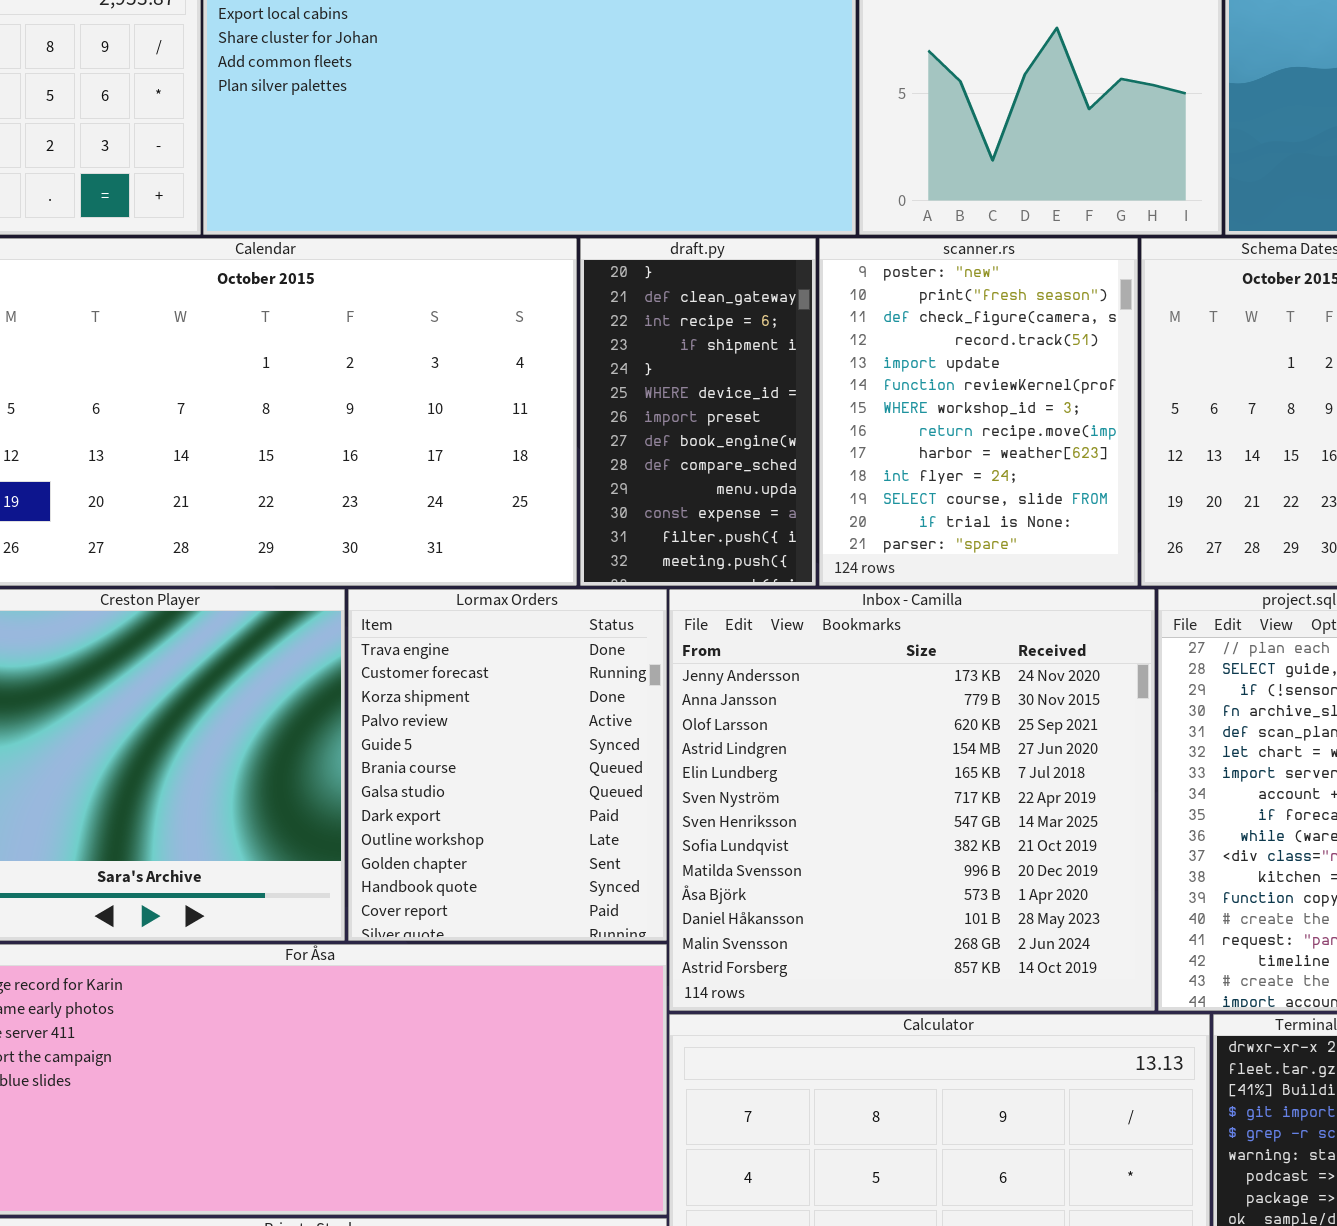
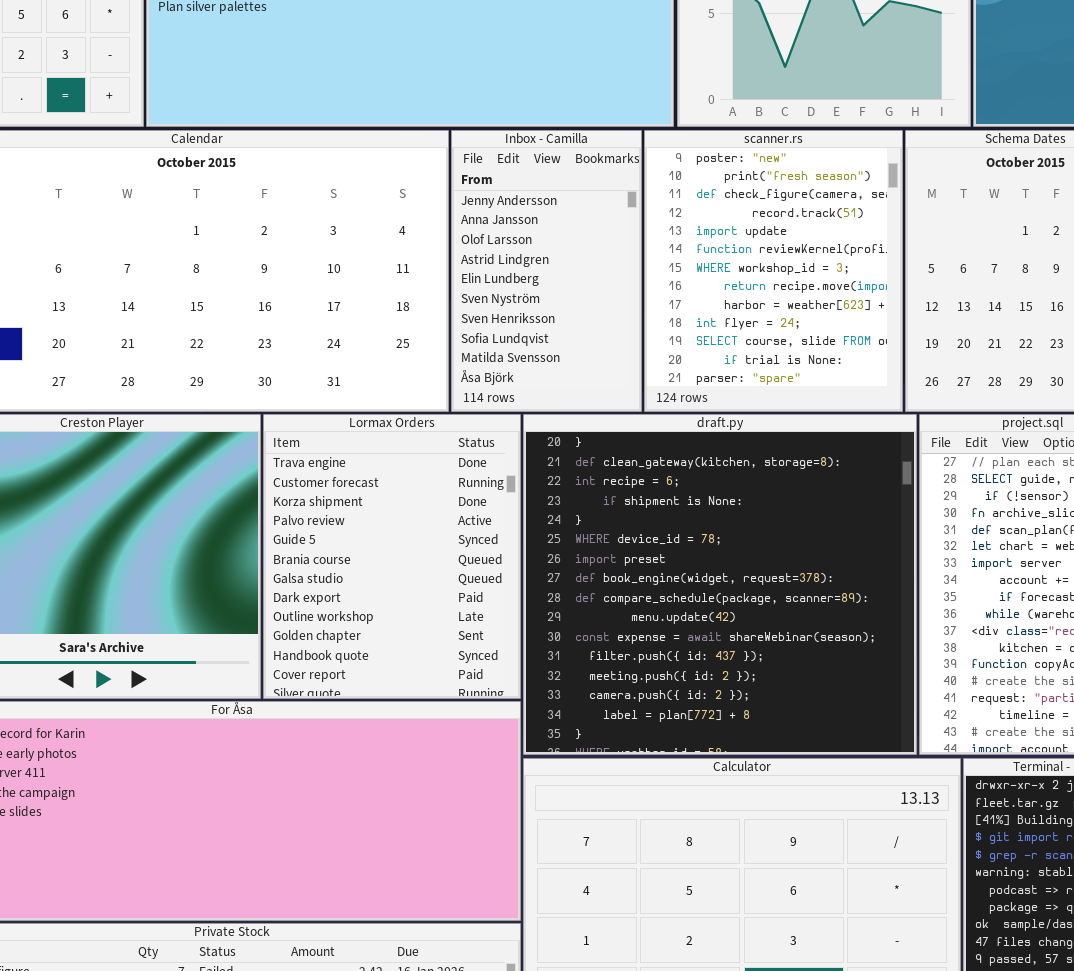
draft.py: [580,238,816,586] -> [523,414,917,755], moved, resized
Inbox - Camilla: [669,589,1155,1011] -> [451,130,642,412], moved, resized

